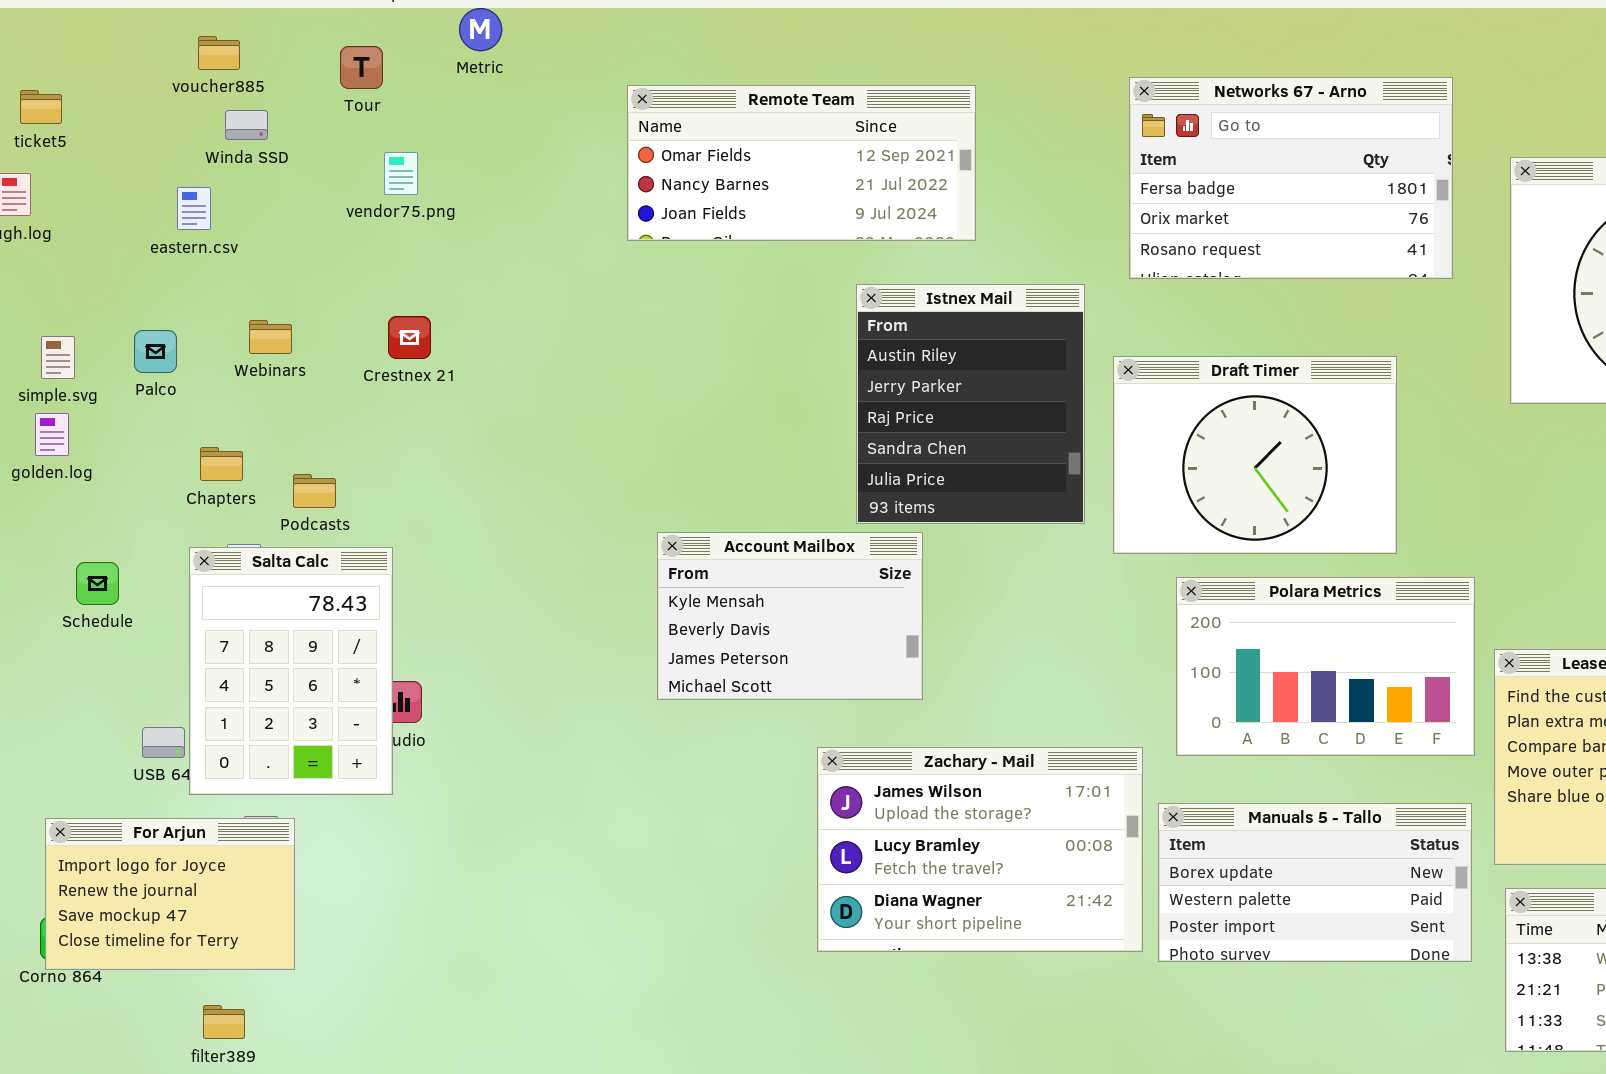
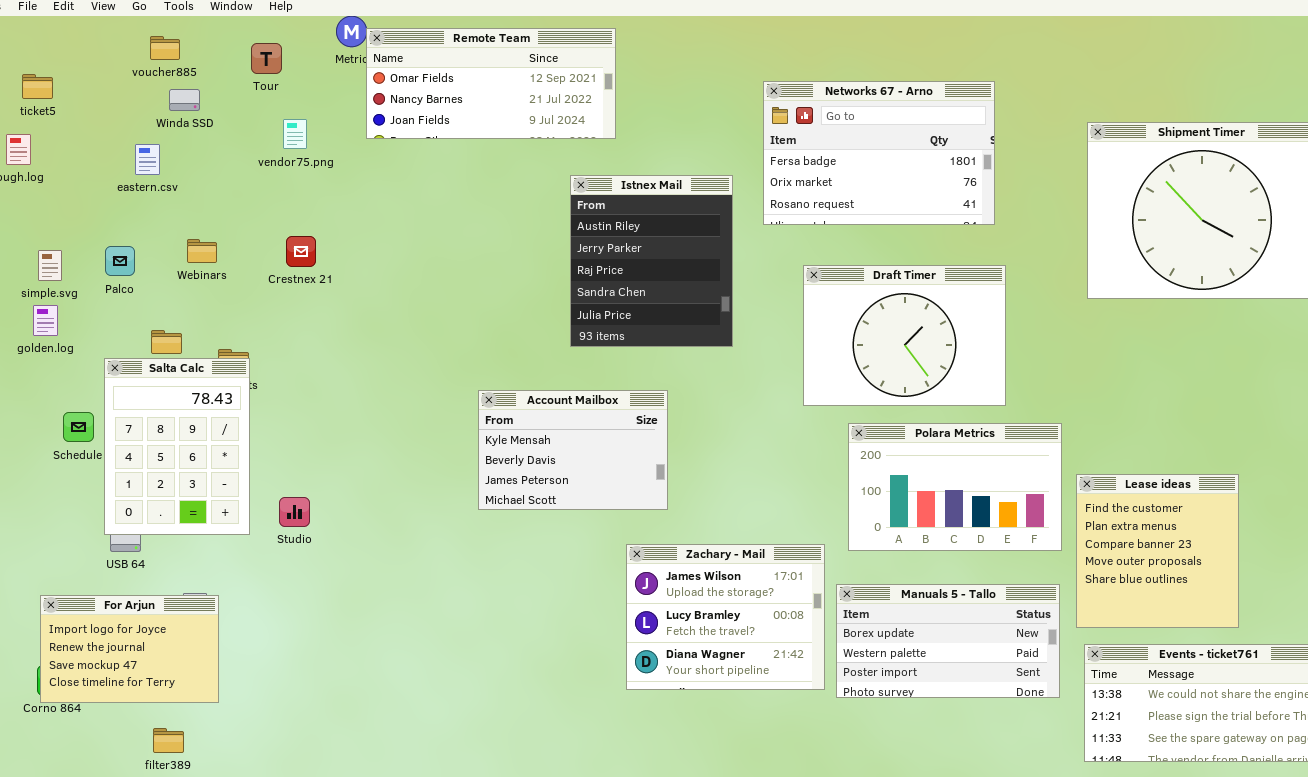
Networks 67 - Arno: [1129,77,1453,279] -> [763,81,995,225], moved
Remote Team: [627,85,976,241] -> [366,28,616,139], moved
Istnex Mail: [856,284,1085,524] -> [570,175,733,347], moved
Salta Calc: [189,547,393,795] -> [104,358,250,535], moved
Zachary - Mail: [817,747,1143,952] -> [626,544,825,690], resized

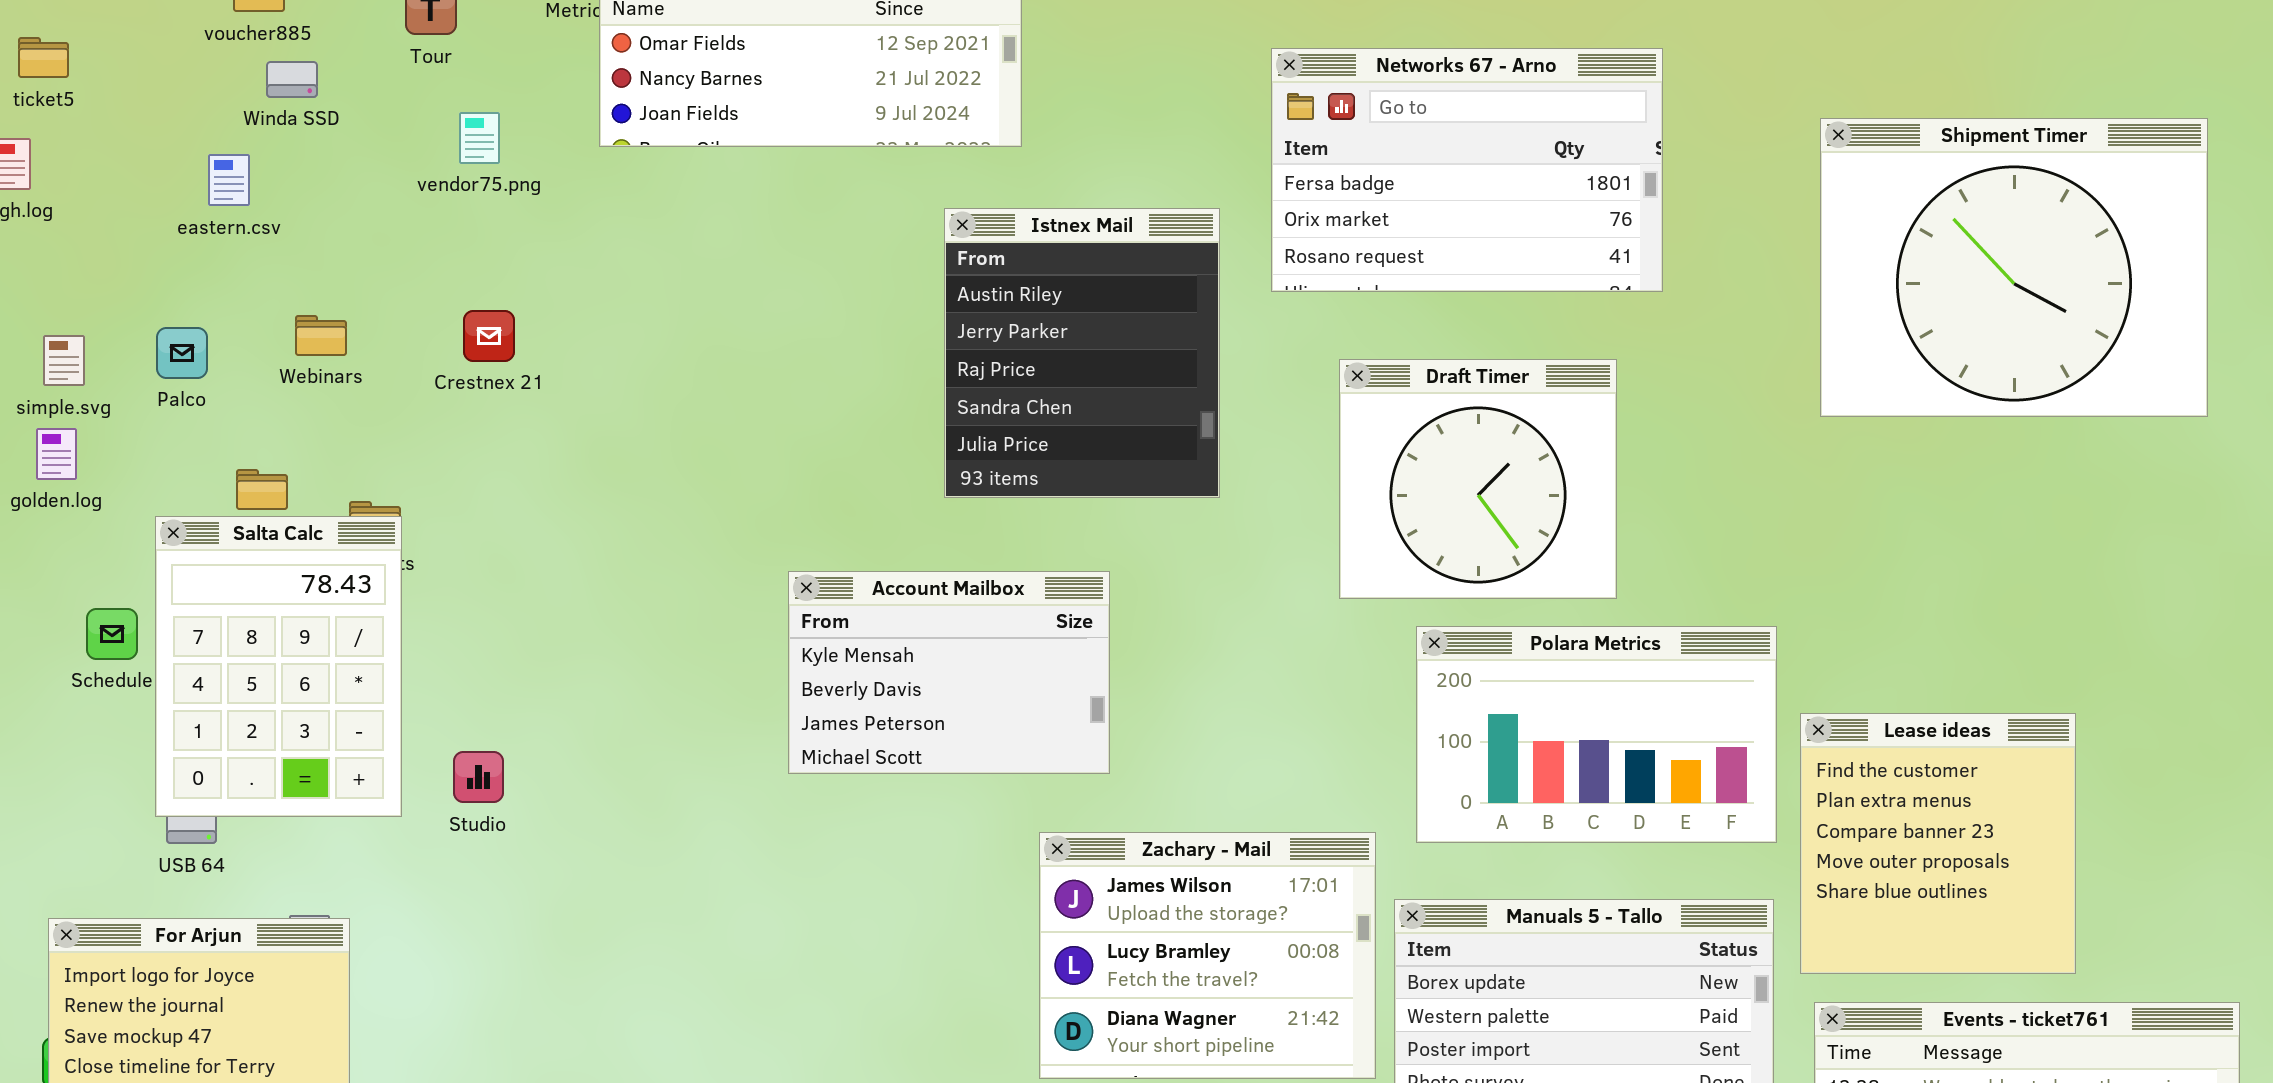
Draft Timer: [803,265,1006,406] -> [1339,359,1617,599], resized

